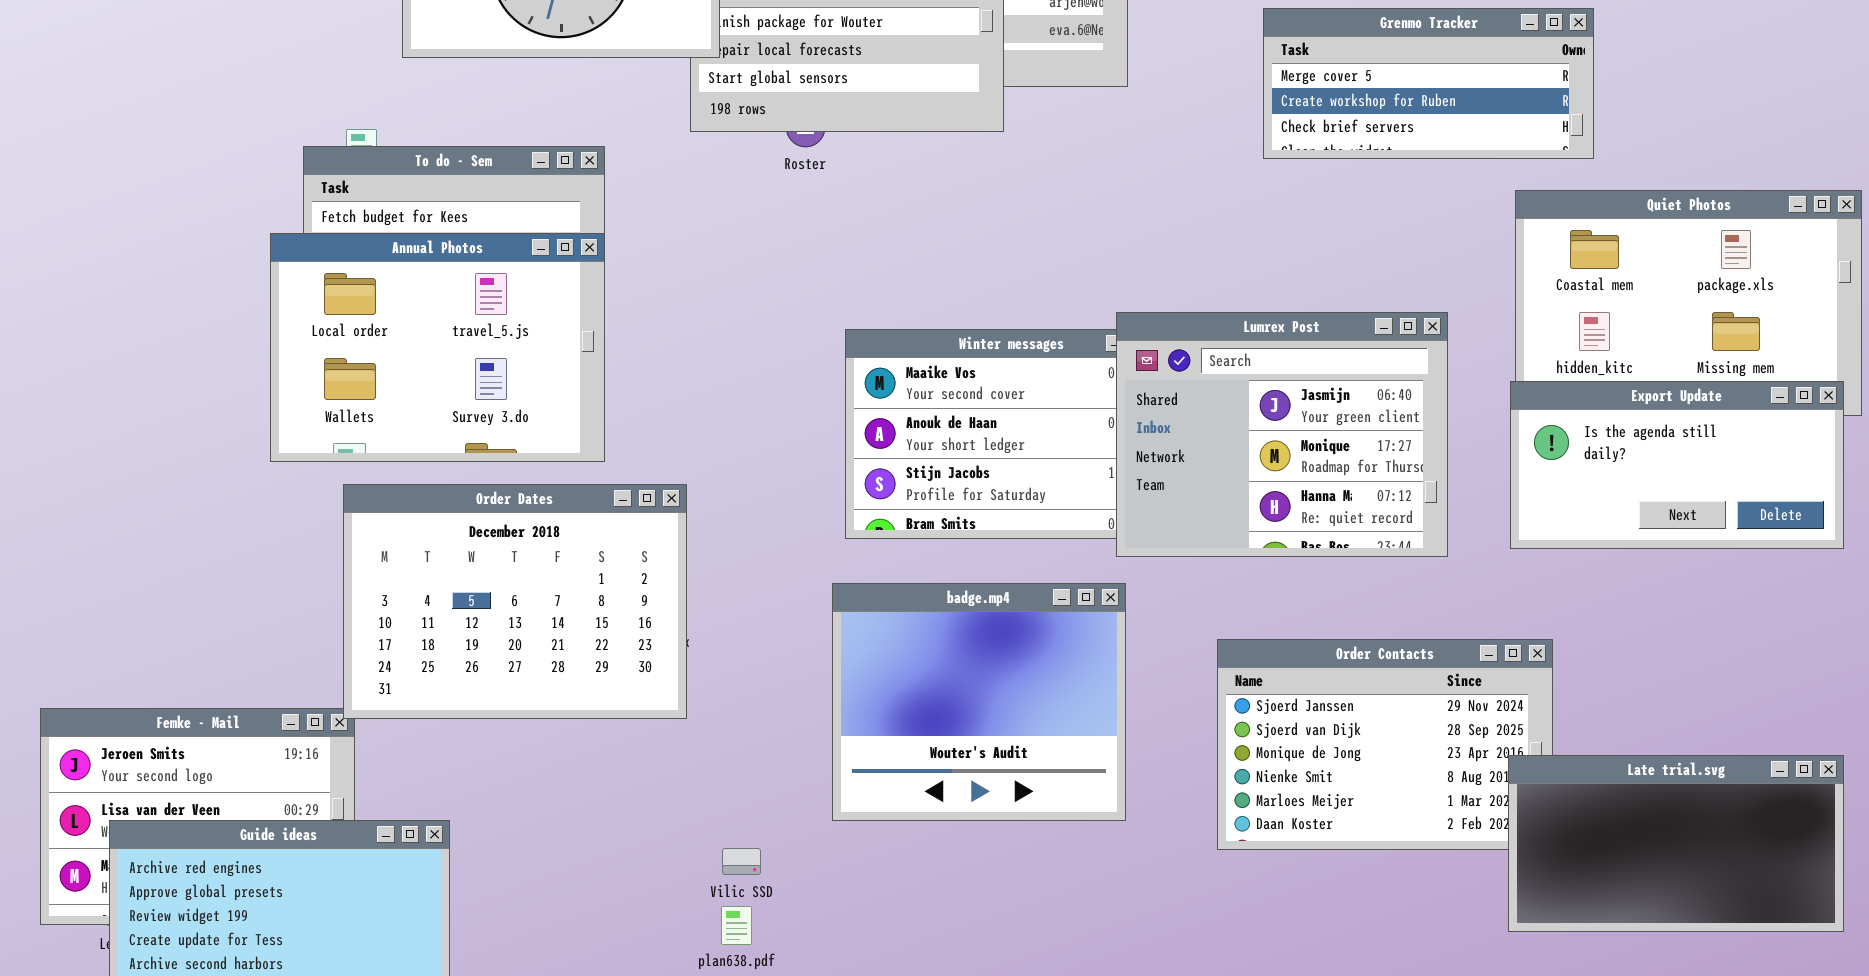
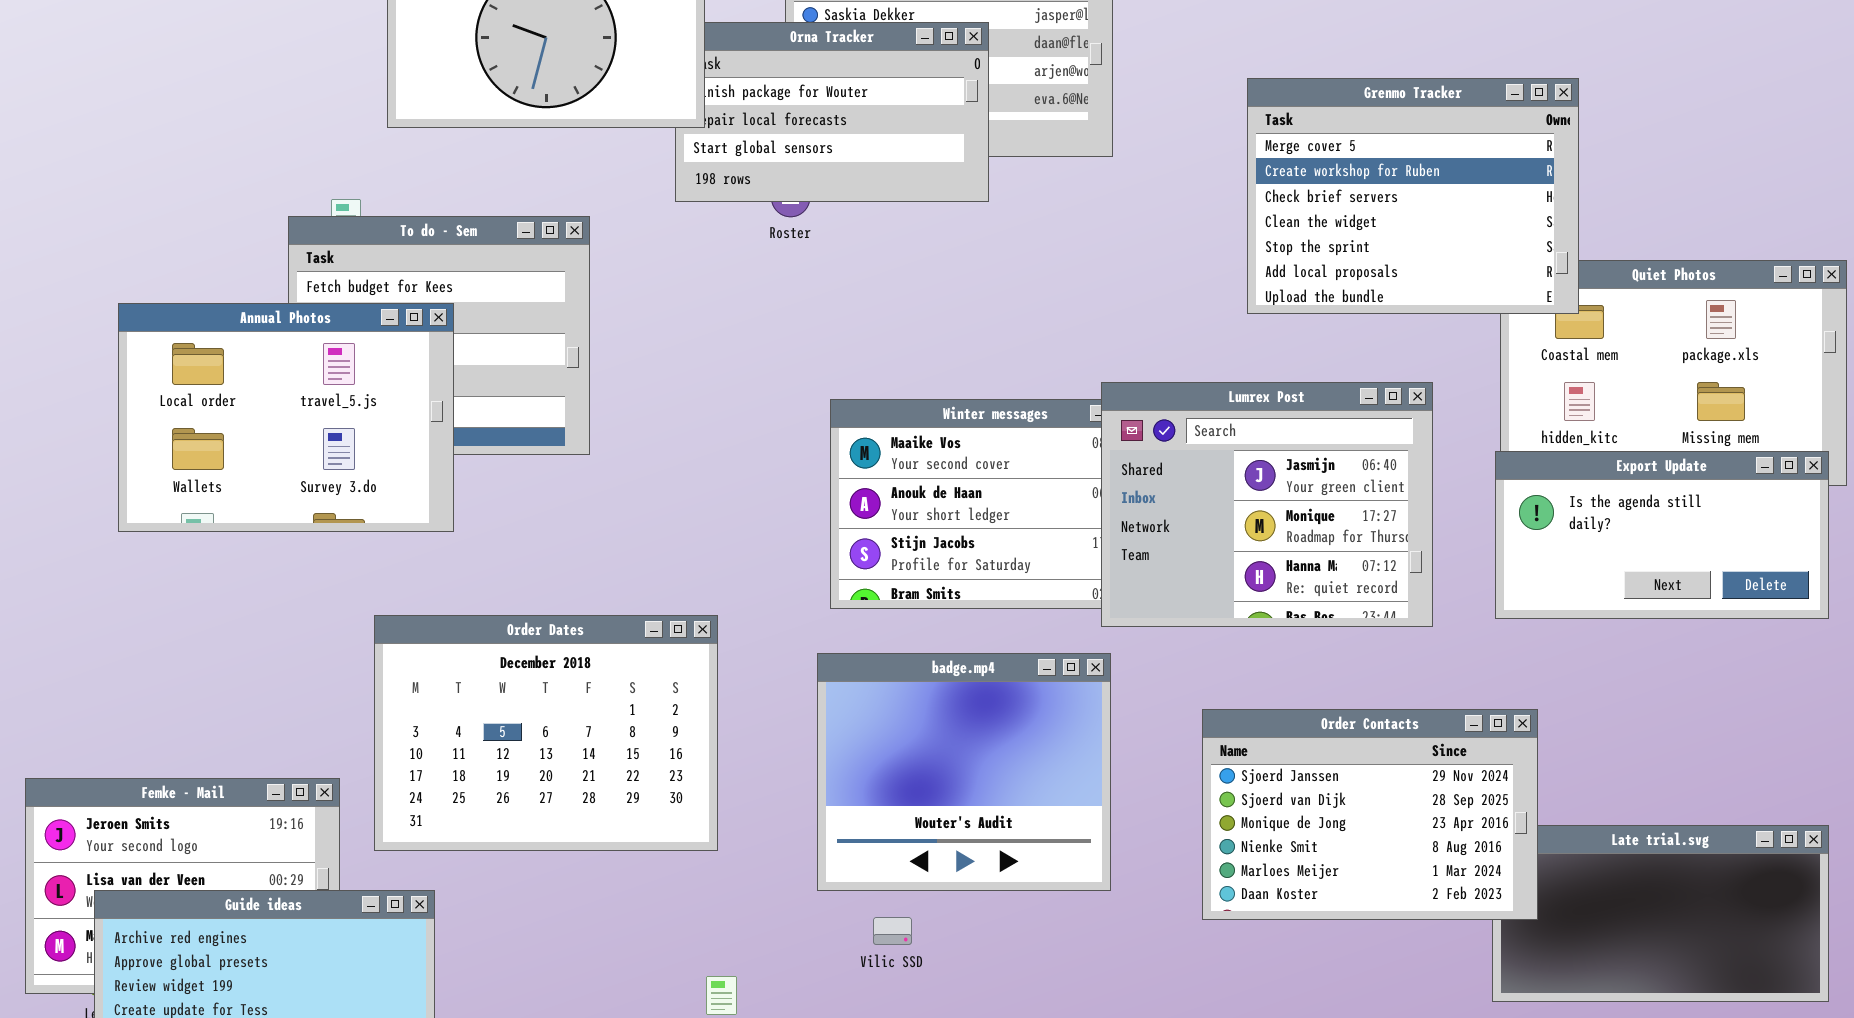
Grenmo Tracker: [1263,8,1594,159] -> [1247,78,1579,314], resized
Annual Photos: [270,233,605,462] -> [118,303,454,532], moved
Order Dates: [343,484,687,719] -> [374,615,718,851], moved
Order Contacts: [1217,639,1553,850] -> [1202,709,1538,920], raised
Vilic SSD: [722,848,761,875] -> [873,917,912,945], moved

